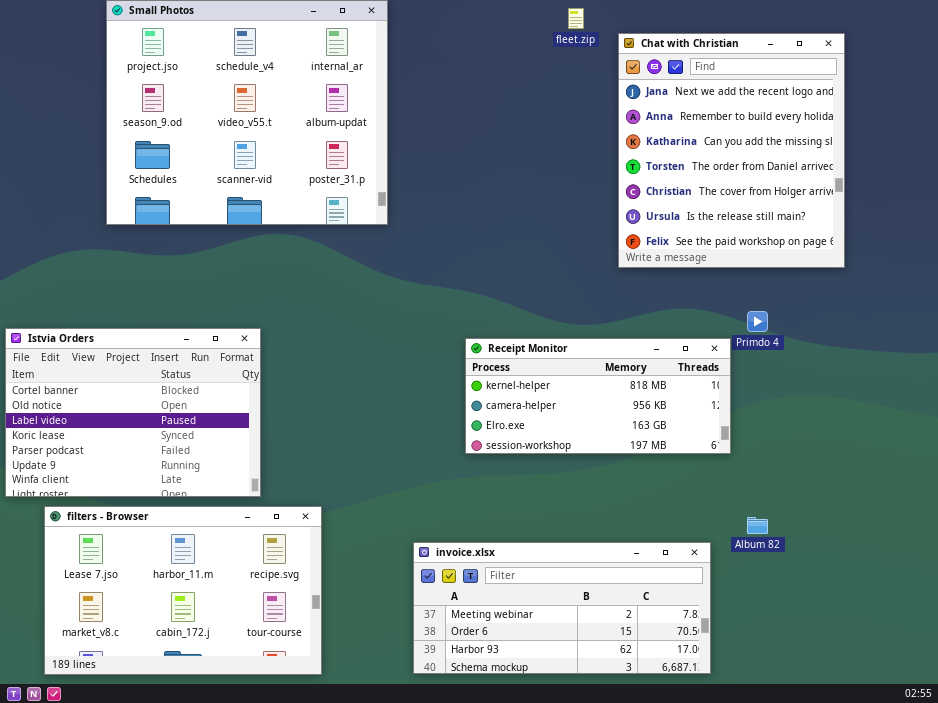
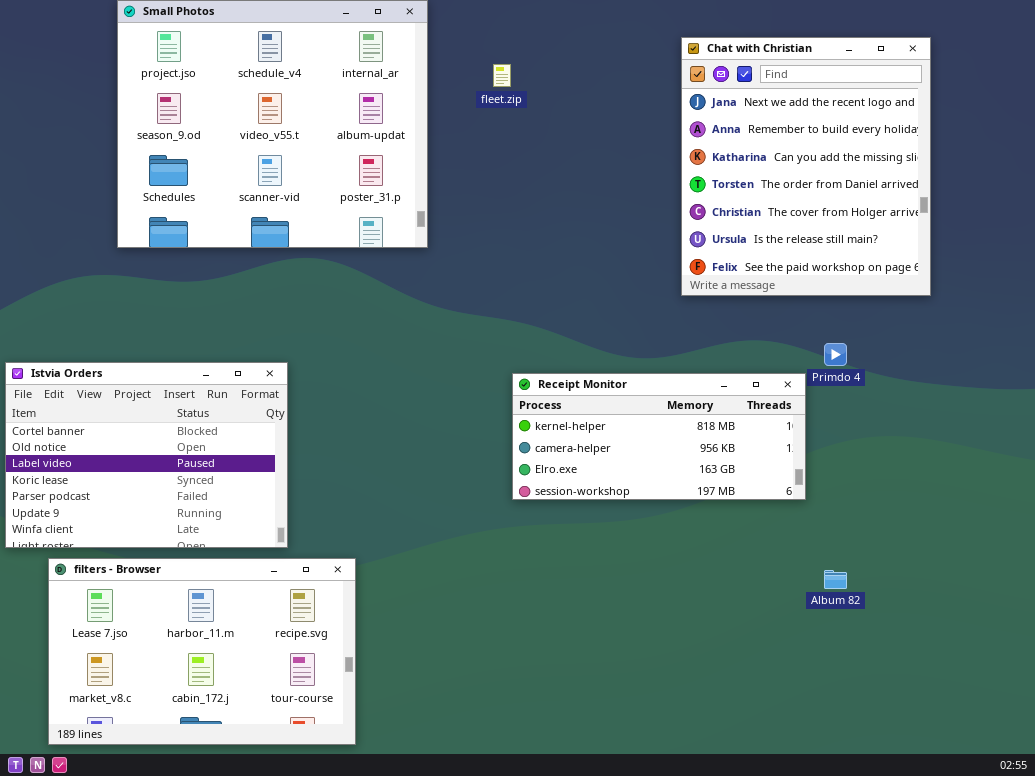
fleet.zip: [568,8,584,29] -> [493,64,511,87], moved
invoice.xlsx: [413,542,711,674] -> none, closed

